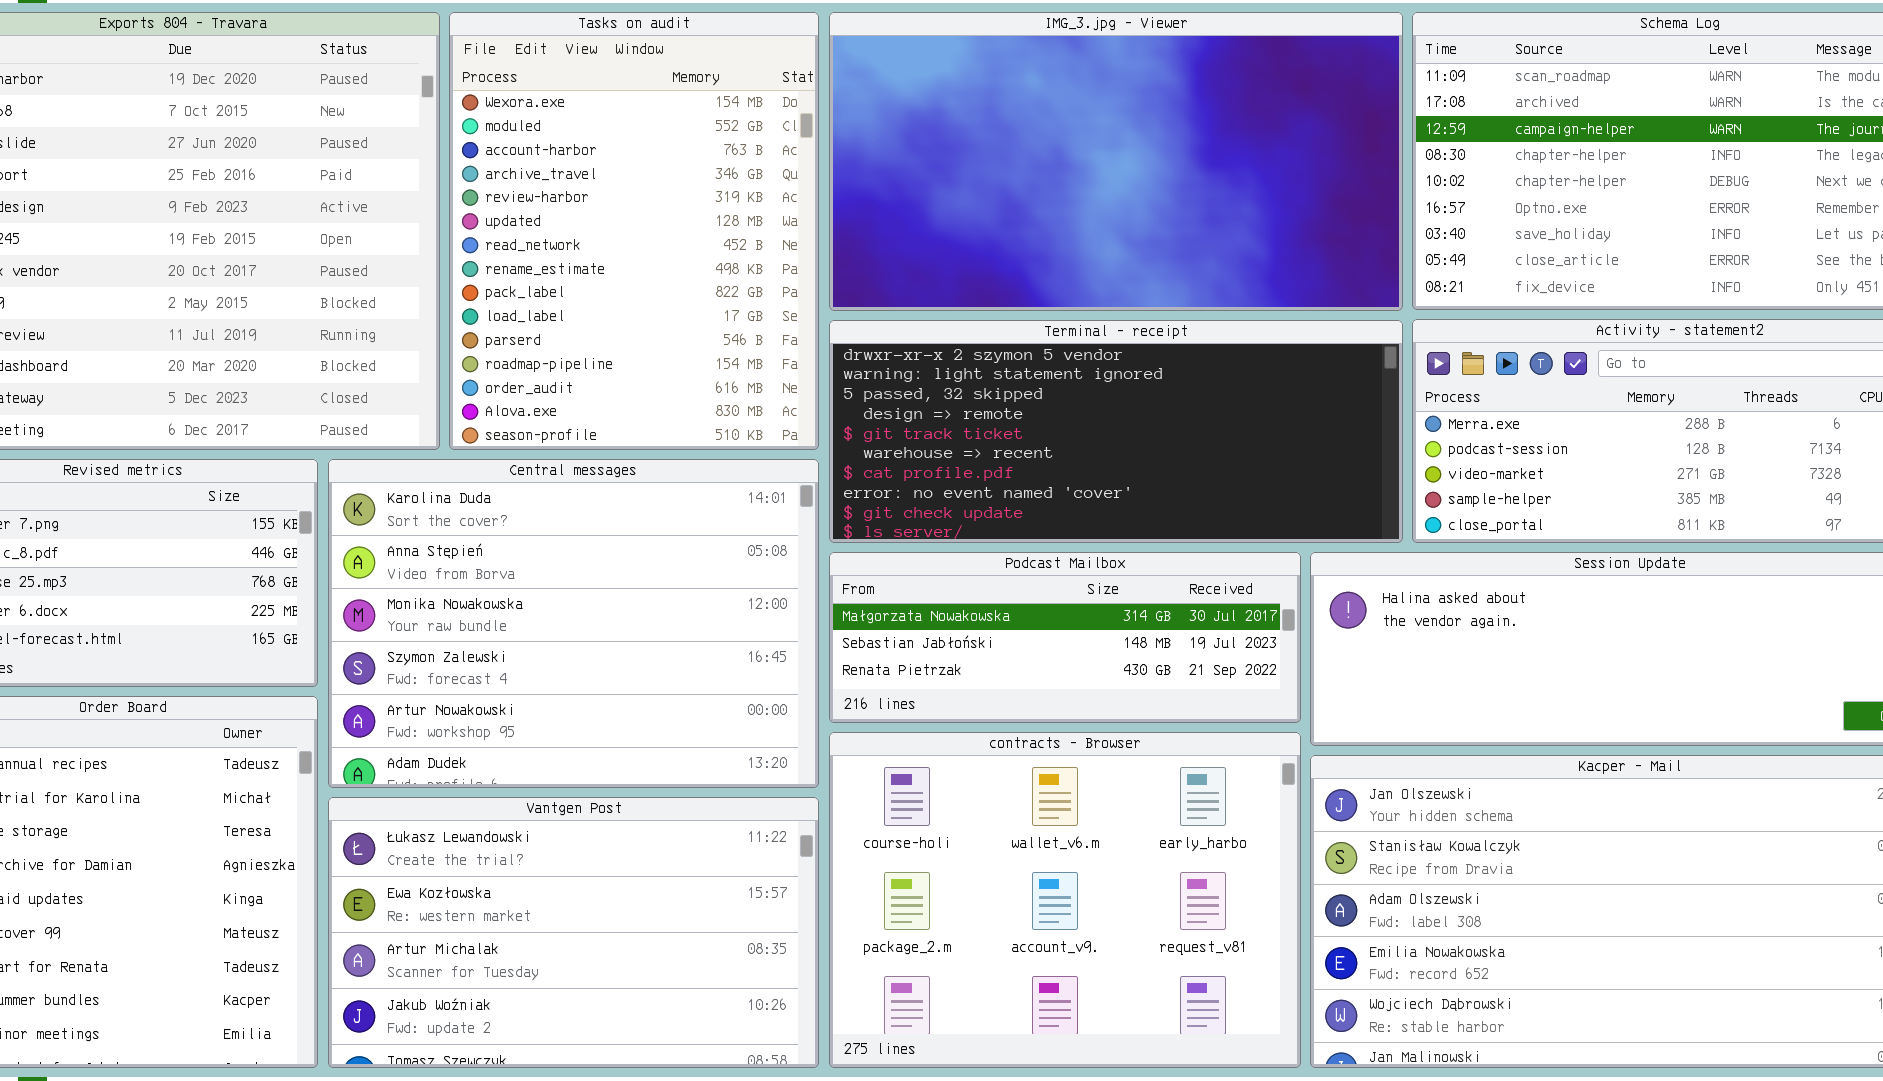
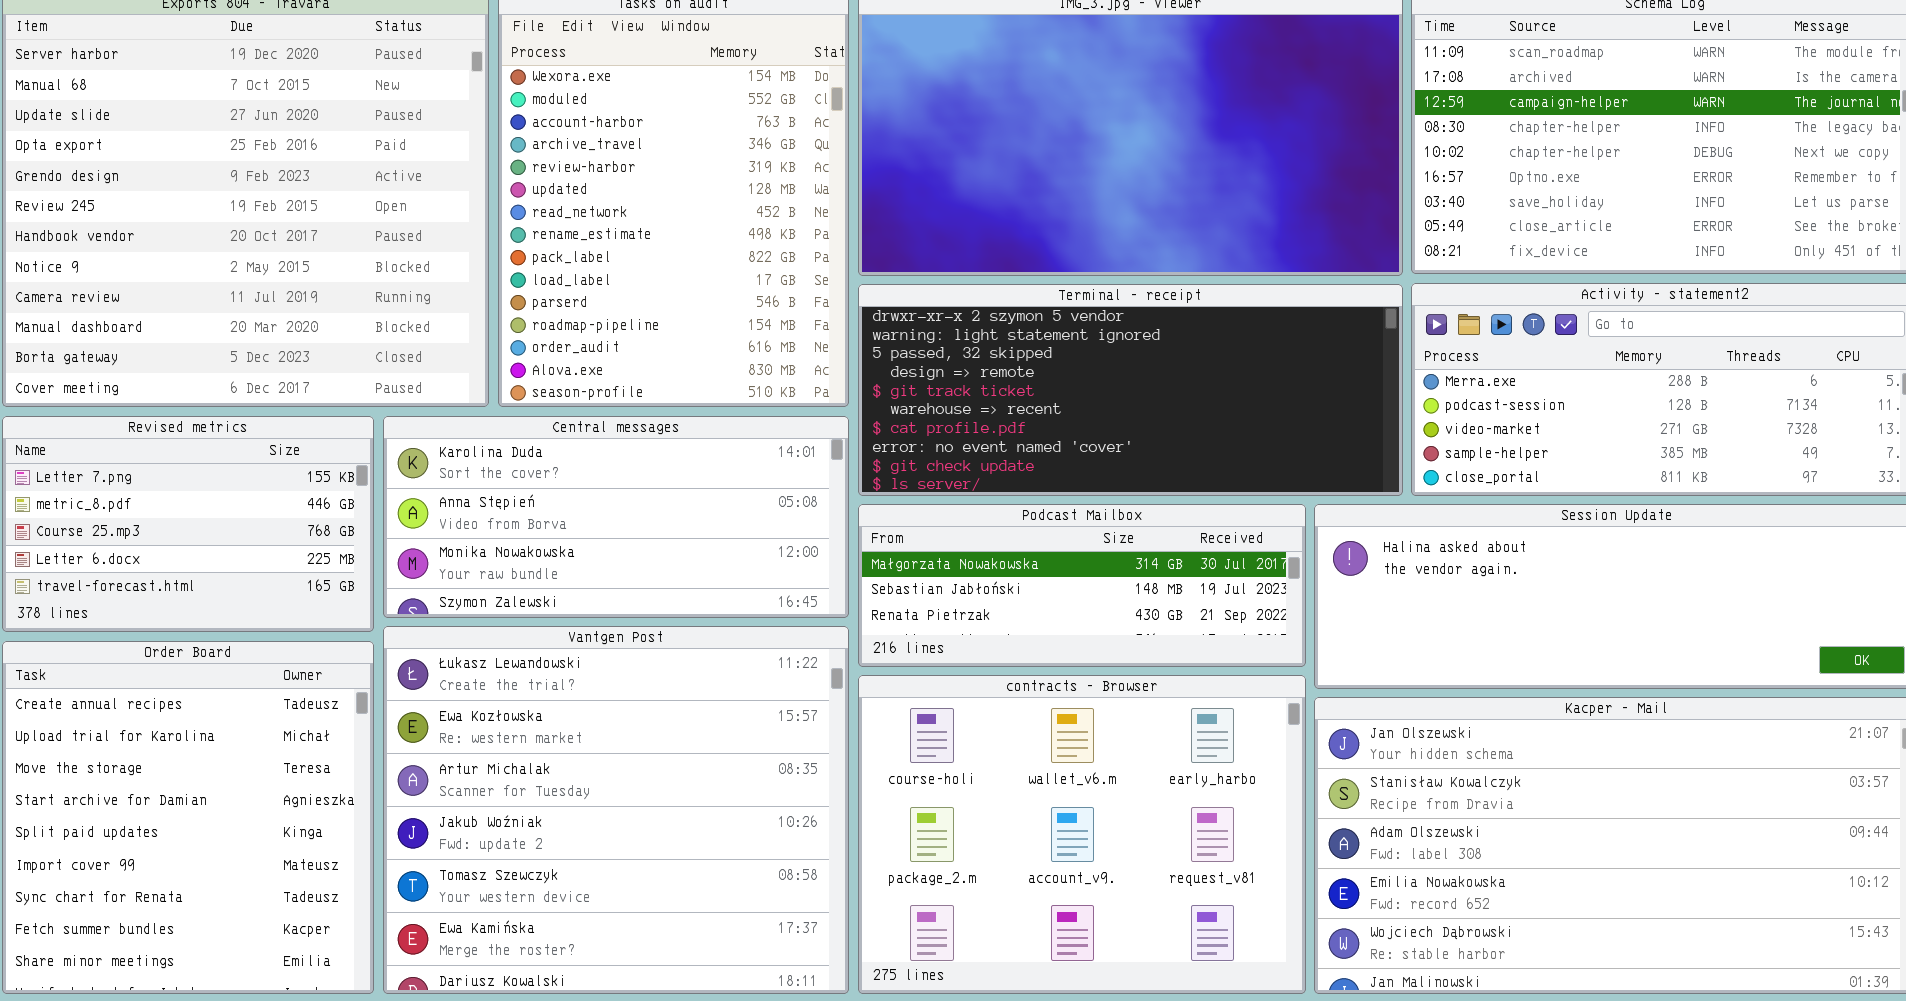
Central messages: [328,459,819,788] -> [383,416,849,618], resized
Vantgen Post: [328,797,819,1068] -> [383,626,849,994], resized

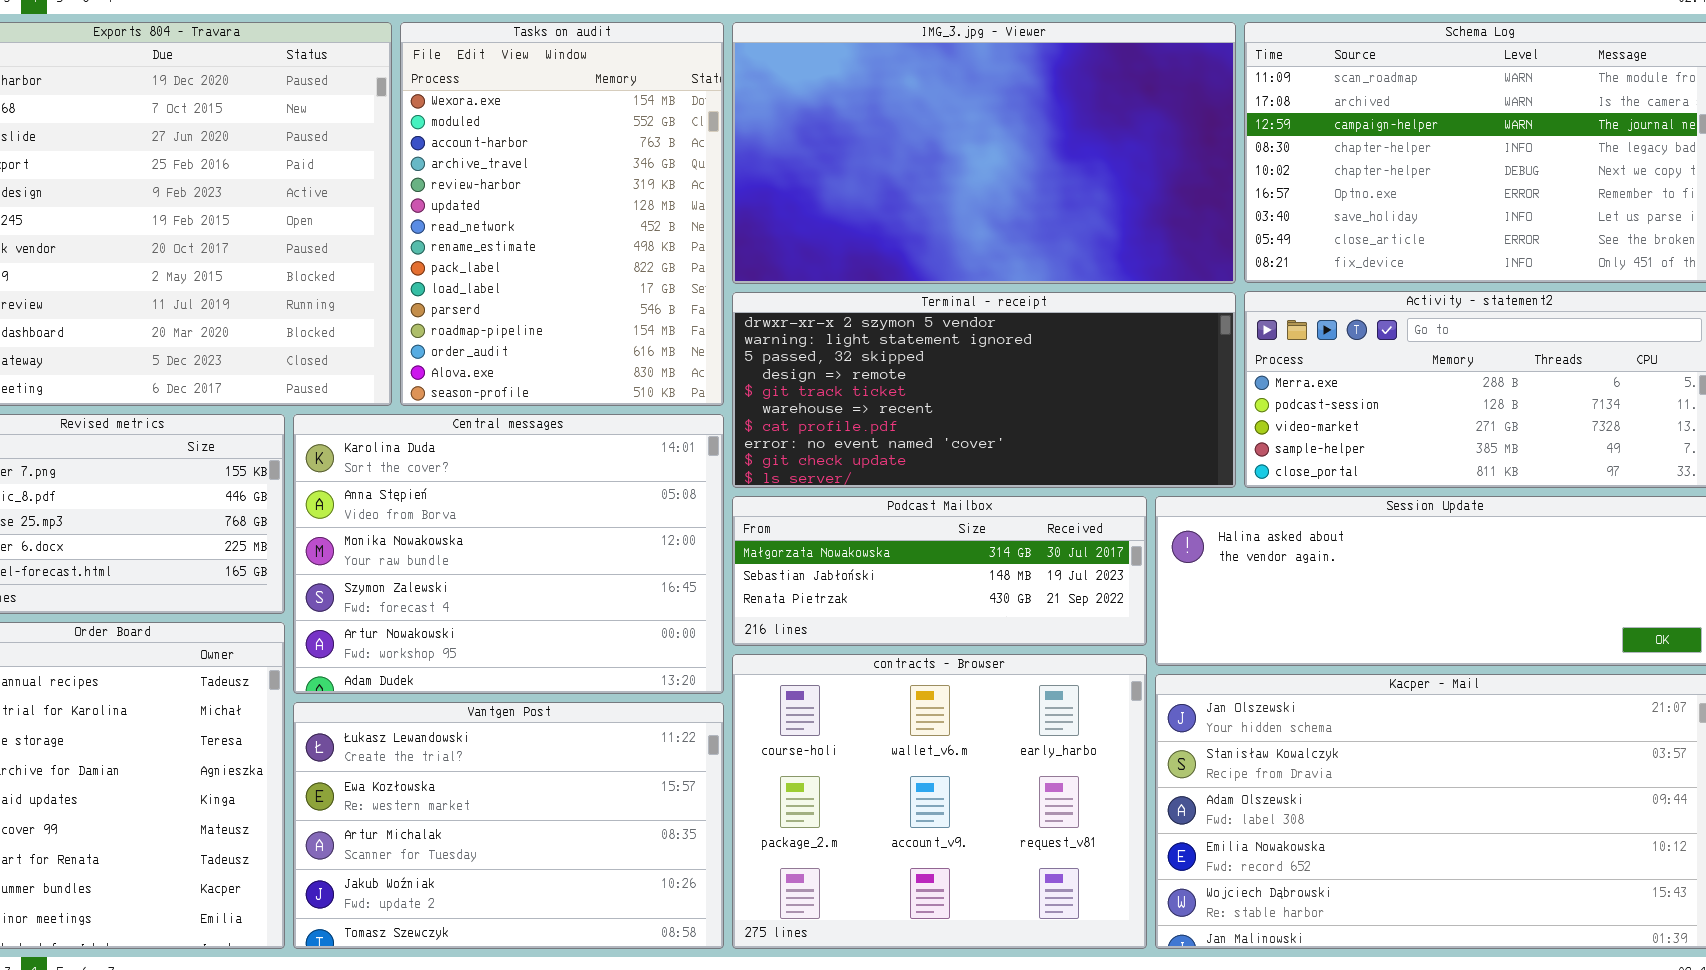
Central messages: [383,416,849,618] -> [293,414,724,694], resized
Vantgen Post: [383,626,849,994] -> [293,702,724,949], resized

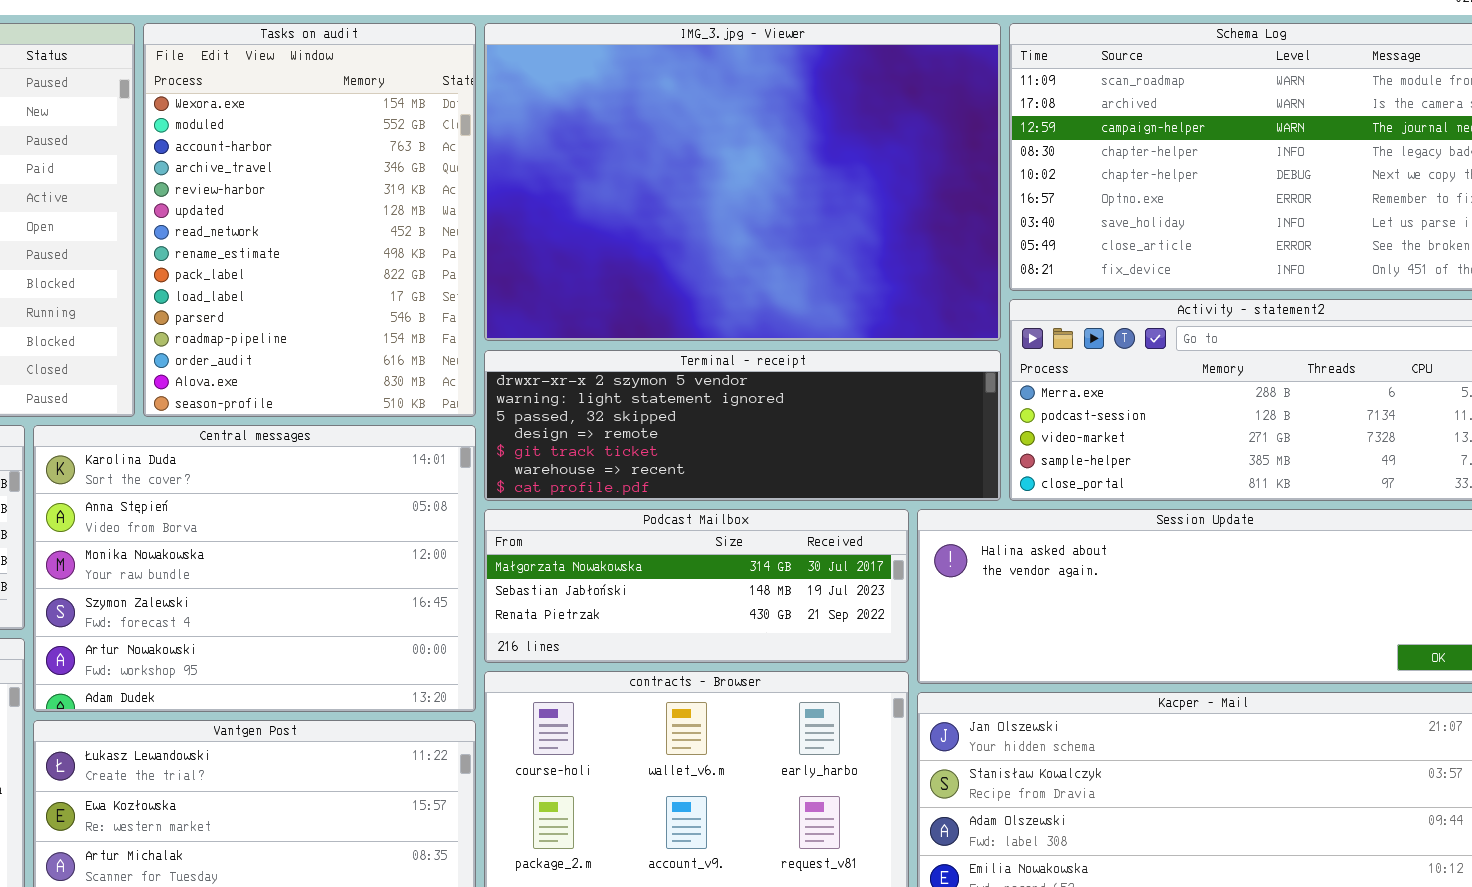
IMG_3.jpg - Viewer: [732,22,1236,284] -> [484,23,1001,341], resized
Terminal - receipt: [732,292,1236,488] -> [484,350,1001,501], resized

